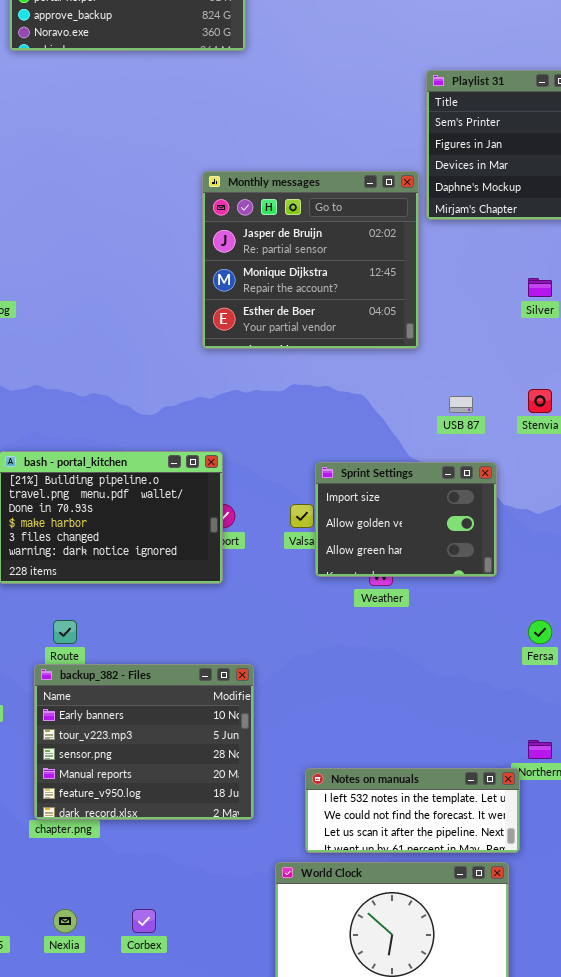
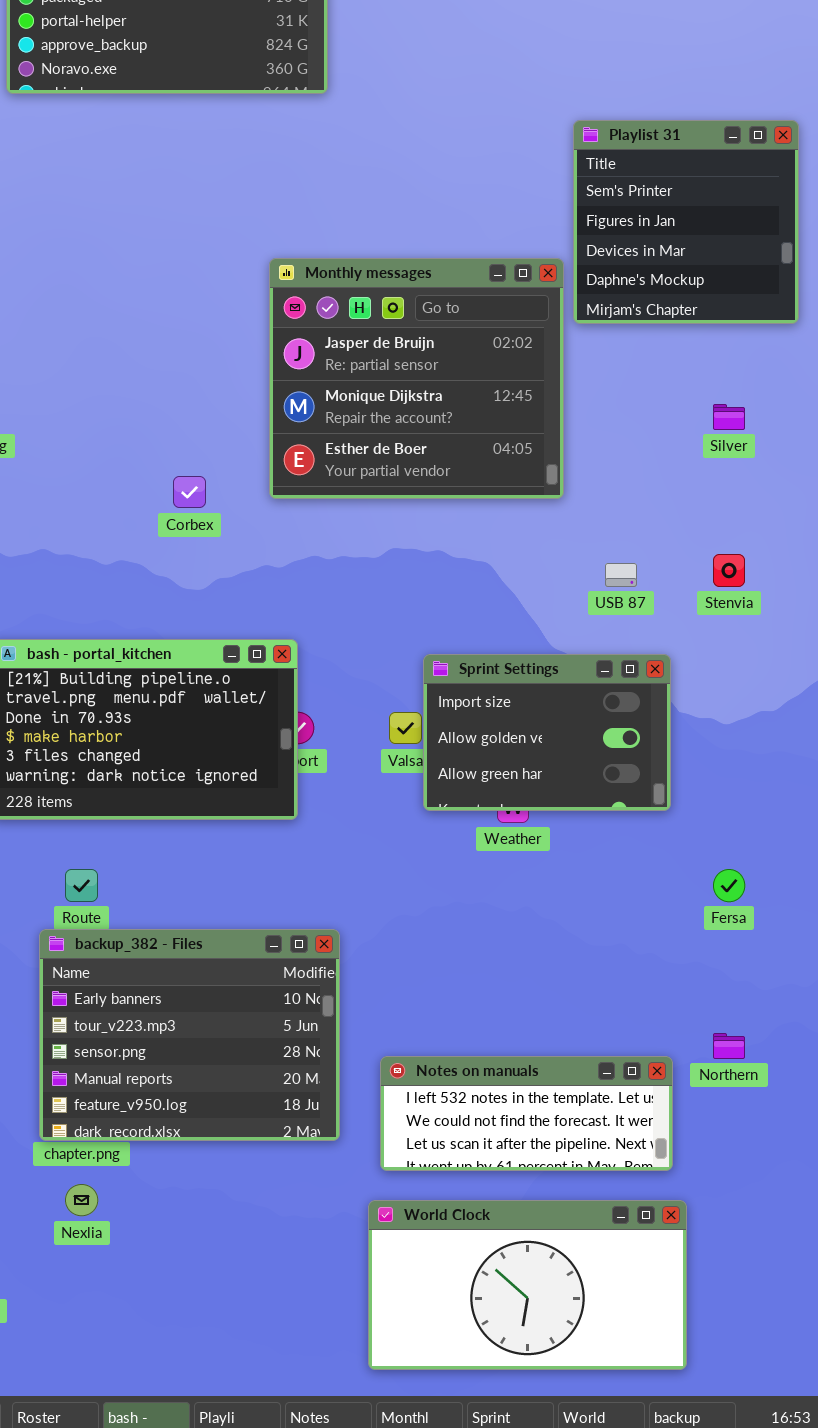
Notes on manuals: [305,768,520,853] -> [380,1056,673,1171], moved
Nexlia: [53,909,77,933] -> [65,1184,98,1216], moved
Corbex: [132,909,156,933] -> [173,476,206,508], moved

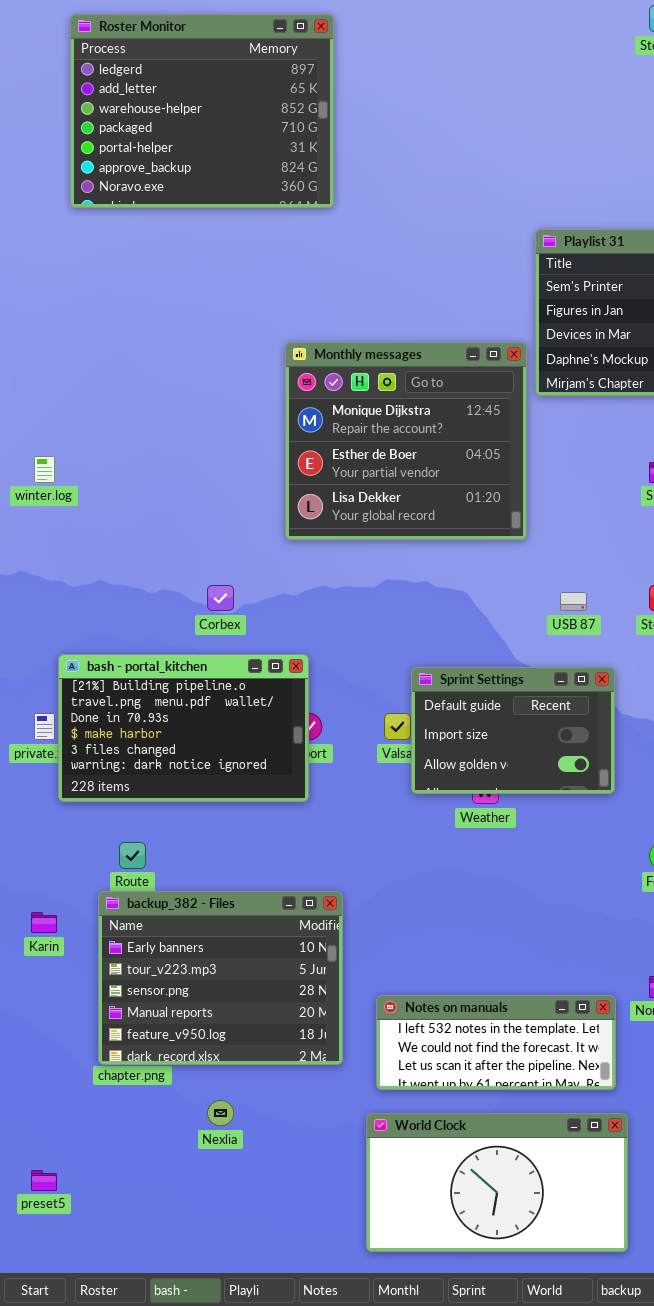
Monthly messages: [269,258,564,499] -> [285,342,527,540], scrolled down 1 row
Corbex: [173,476,206,508] -> [207,585,234,611], moved
Sprint Settings: [423,654,671,811] -> [411,667,615,794], scrolled up 1 row
Nexlia: [65,1184,98,1216] -> [207,1100,234,1126], moved

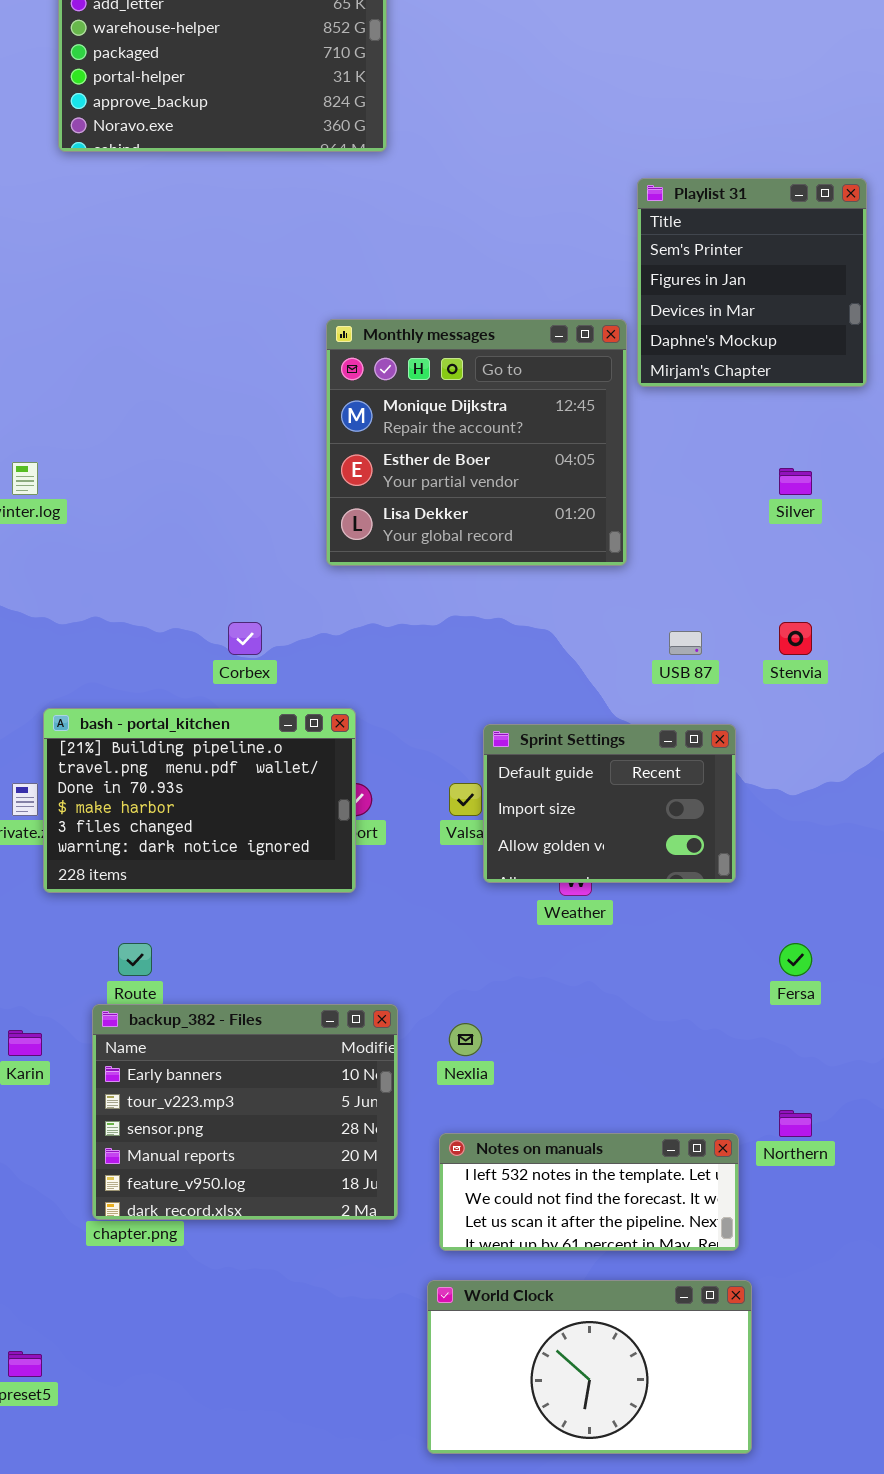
Nexlia: [207,1100,234,1126] -> [449,1023,482,1056], moved

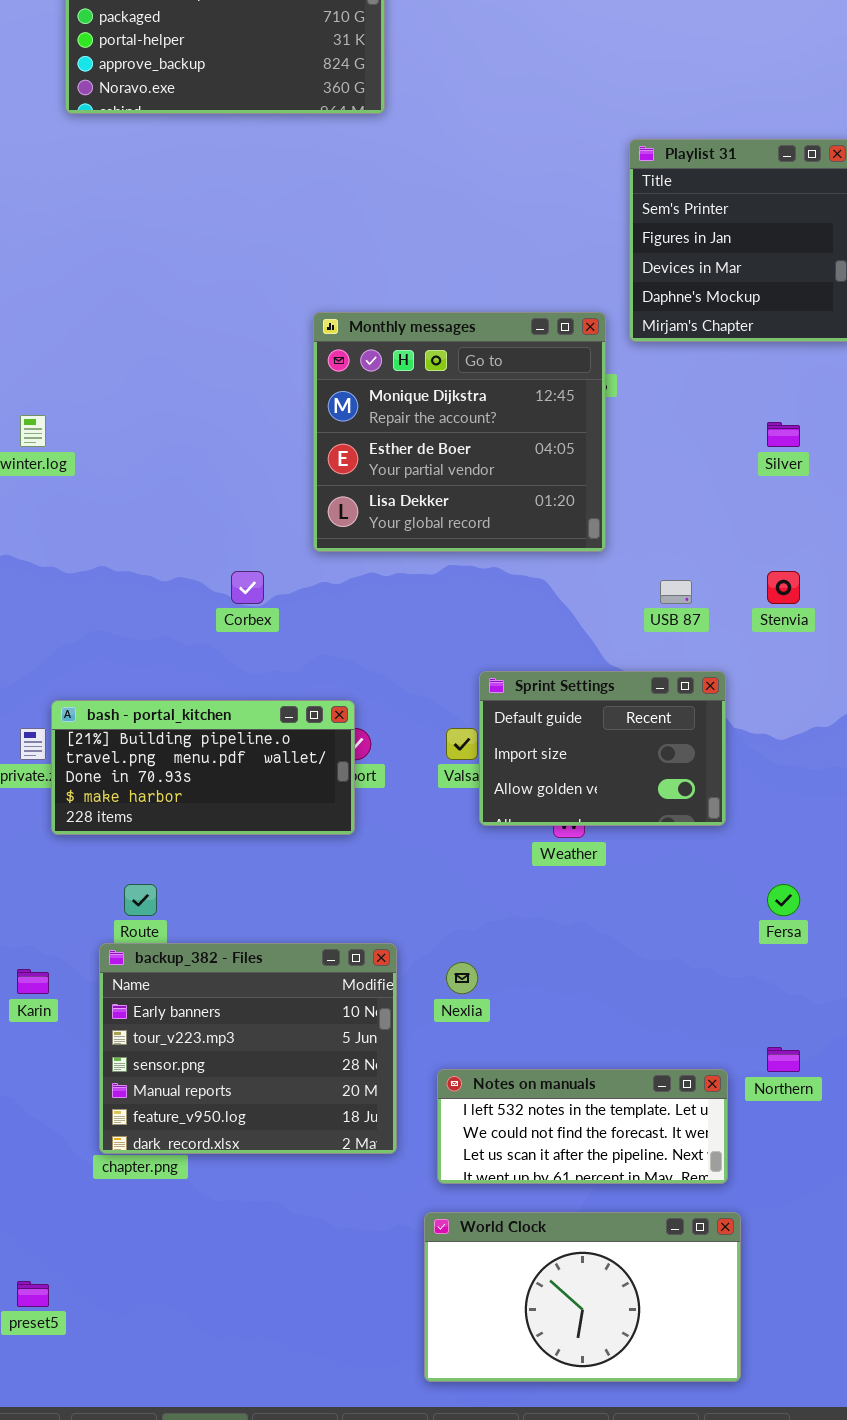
Monthly messages: [326,319,627,566] -> [313,312,606,552], moved
bash - portal_kitchen: [43,708,356,893] -> [51,700,355,835], resized

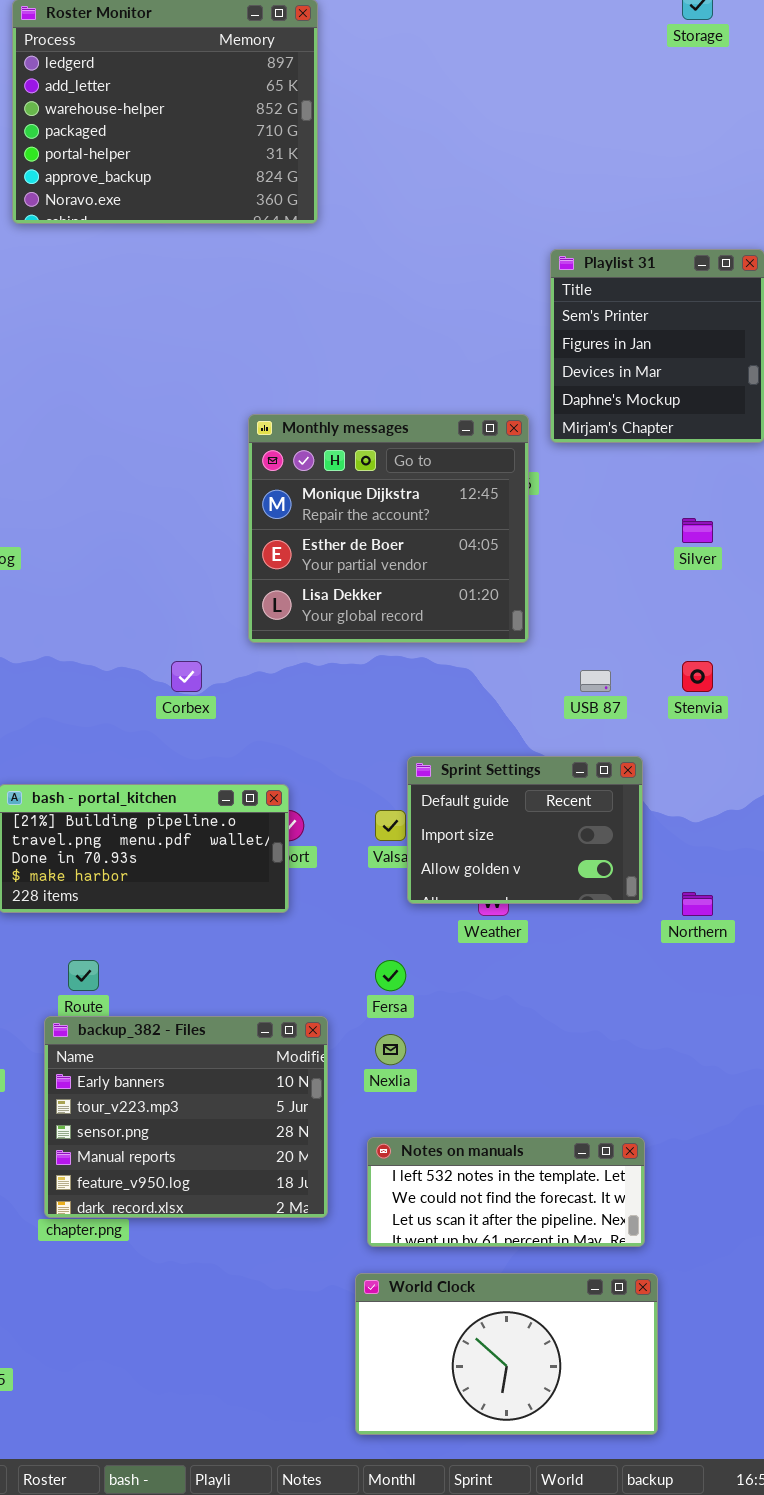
Fersa: [767,884,800,916] -> [375,960,406,991], moved
Northern: [767,1047,800,1072] -> [682,892,713,916], moved

